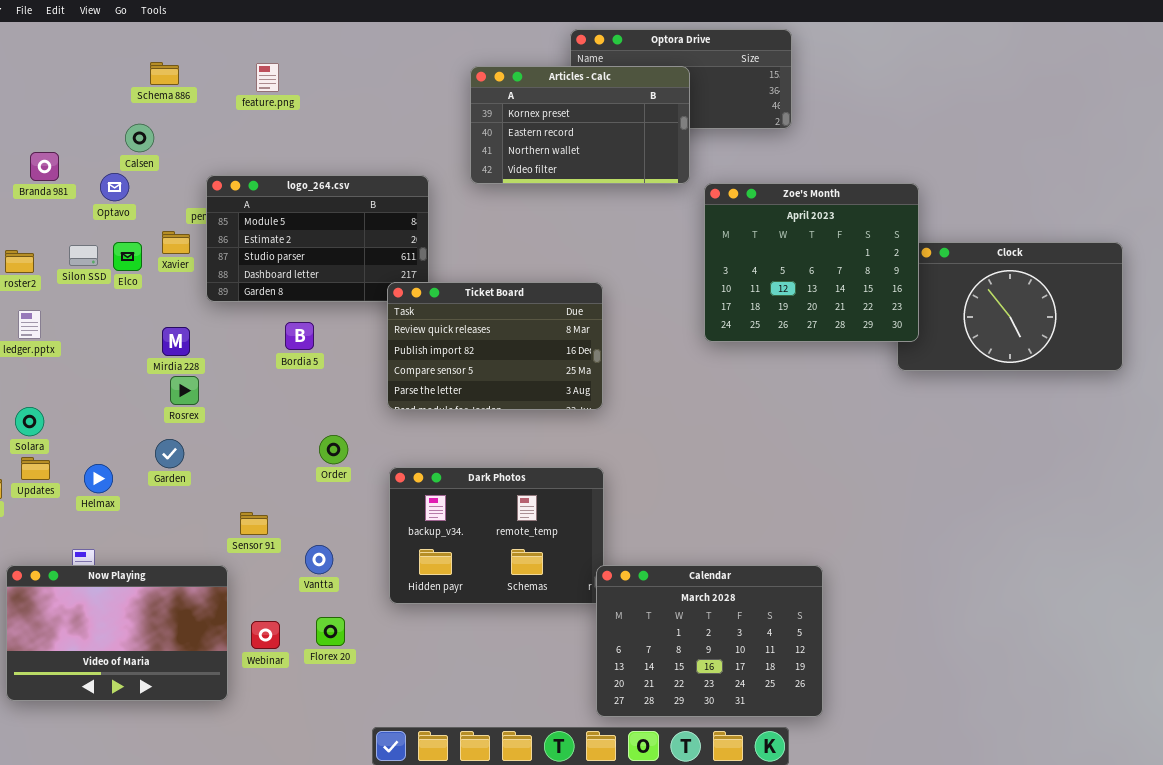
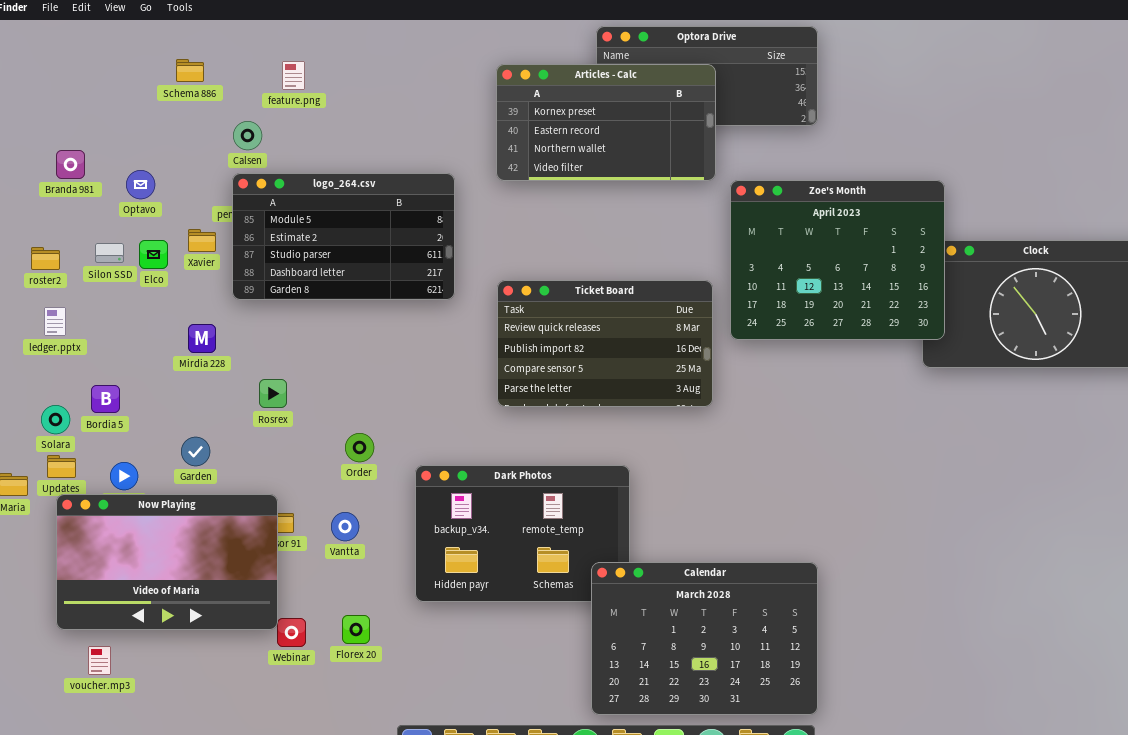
Calsen: [125,124,154,152] -> [233,121,262,150], moved
Ticket Board: [387,282,603,410] -> [497,280,713,407], moved
Bordia 5: [285,322,314,350] -> [91,385,120,413], moved
Rosrex: [170,376,199,405] -> [259,379,287,408], moved
Vantta: [305,545,333,574] -> [331,512,359,541], moved
Now Playing: [6,565,228,701] -> [56,494,278,630], moved
Calendar: [596,565,823,717] -> [591,562,818,715], moved

